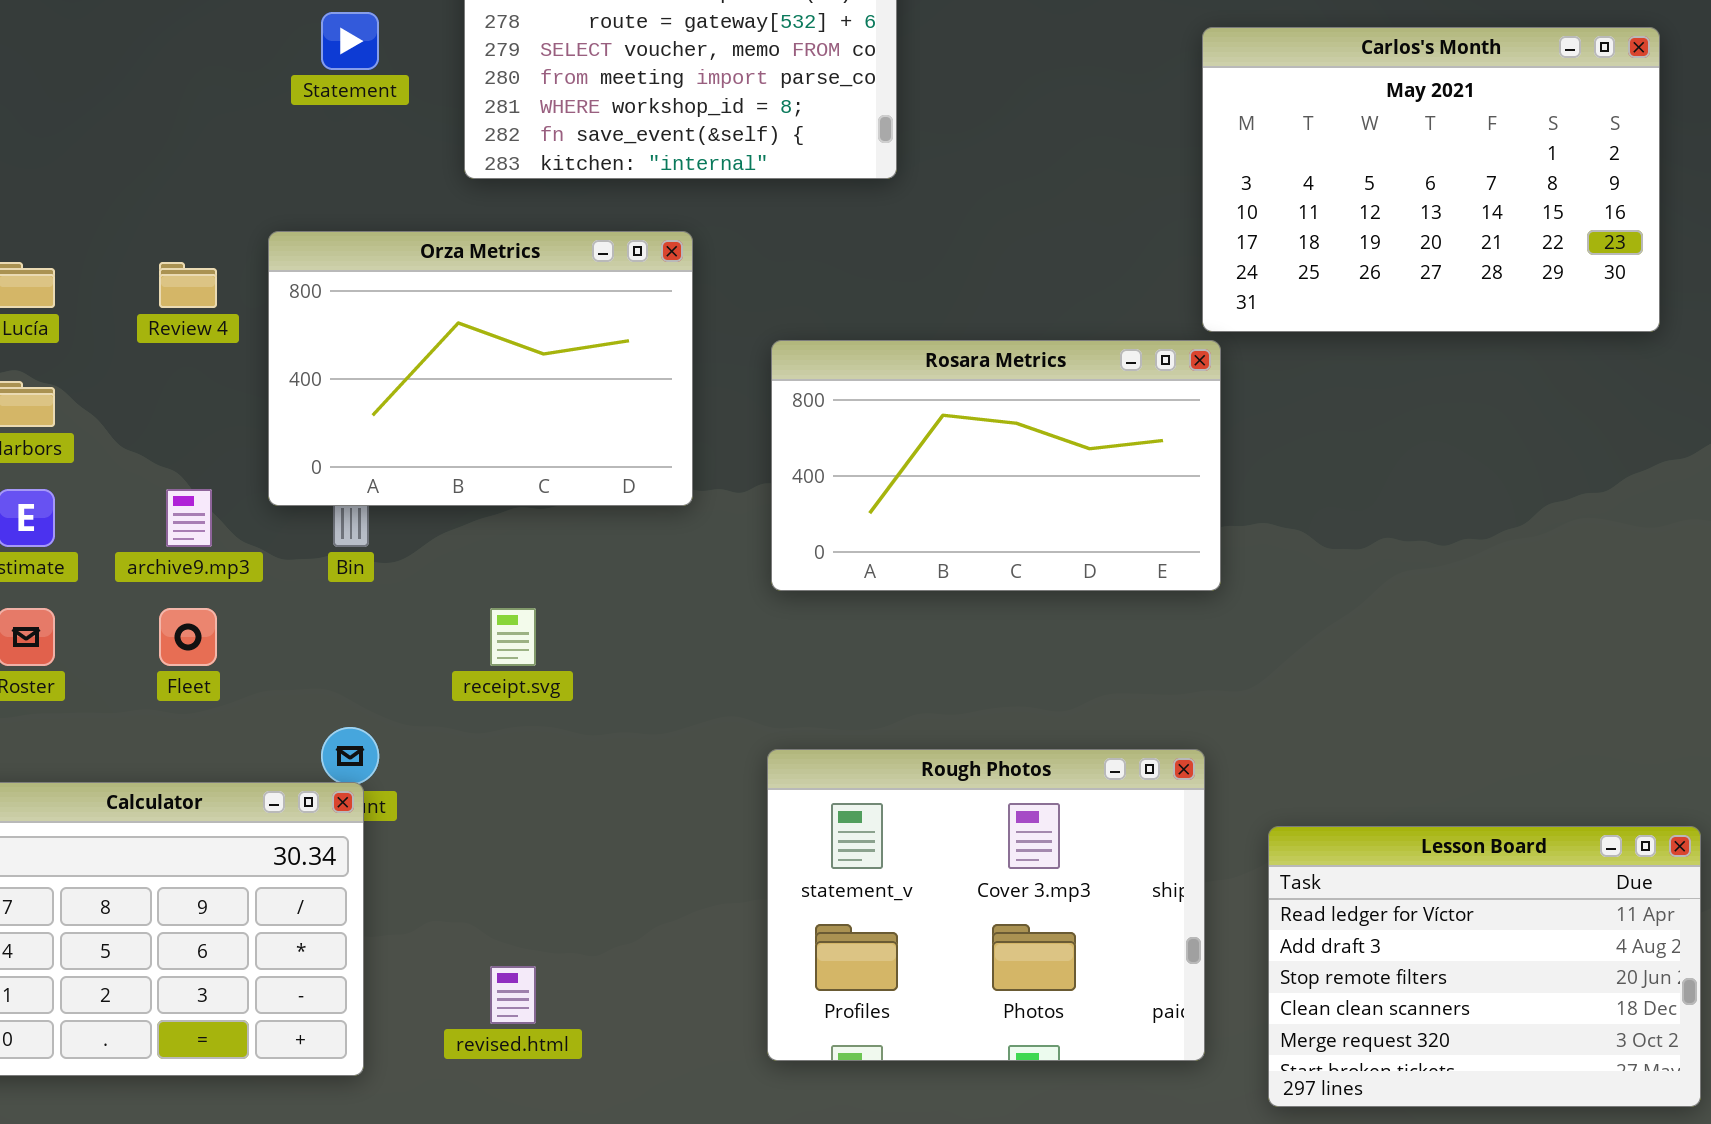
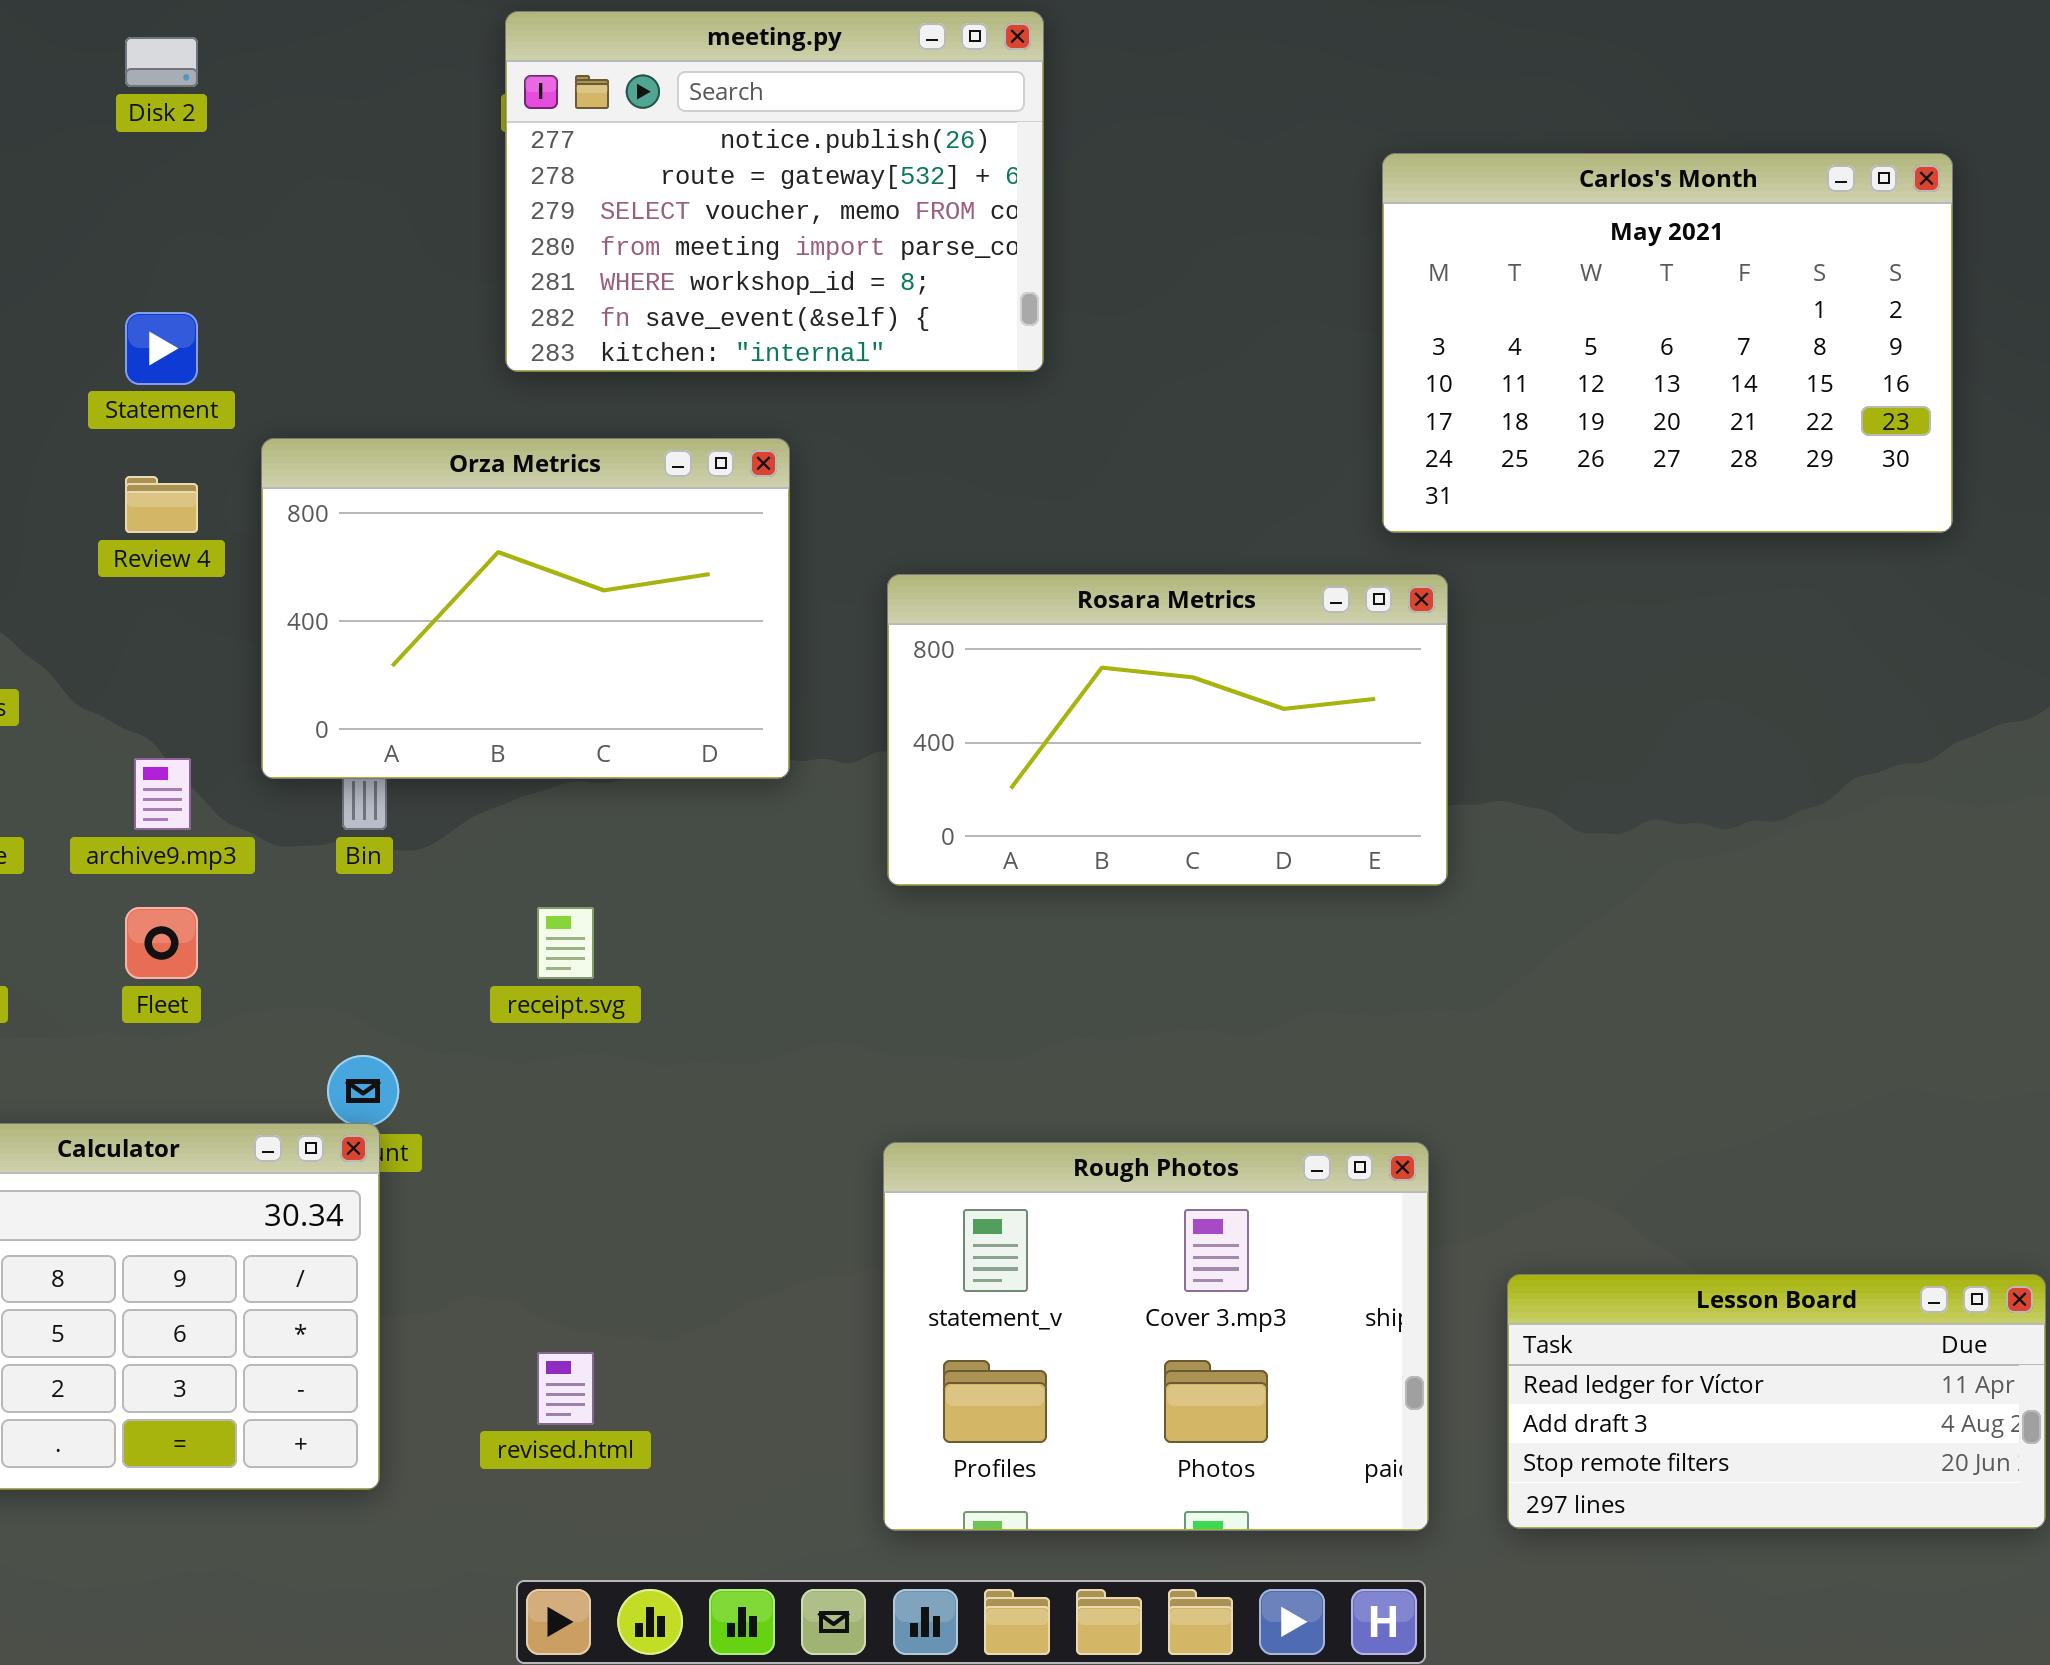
Statement: [321,12,379,70] -> [125,312,198,385], moved
Carlos's Month: [1202,27,1660,332] -> [1382,153,1953,533], moved
Rough Photos: [767,749,1205,1061] -> [883,1142,1429,1531], moved
Lesson Board: [1268,826,1701,1107] -> [1507,1274,2046,1529], resized

